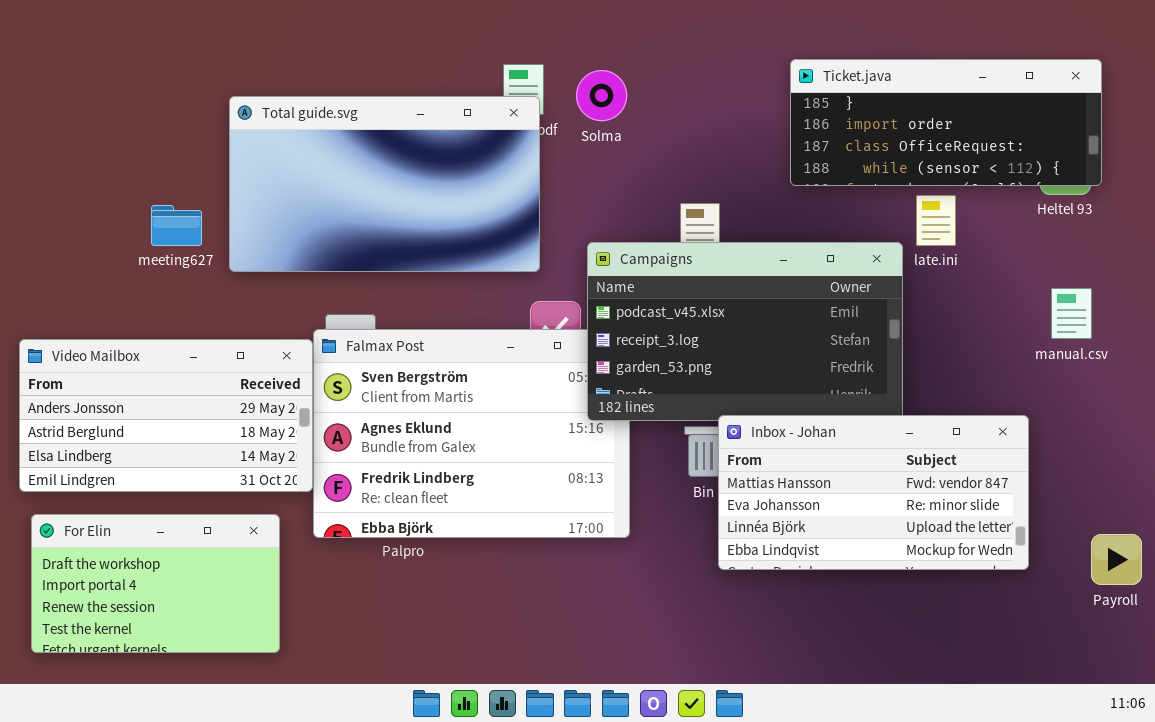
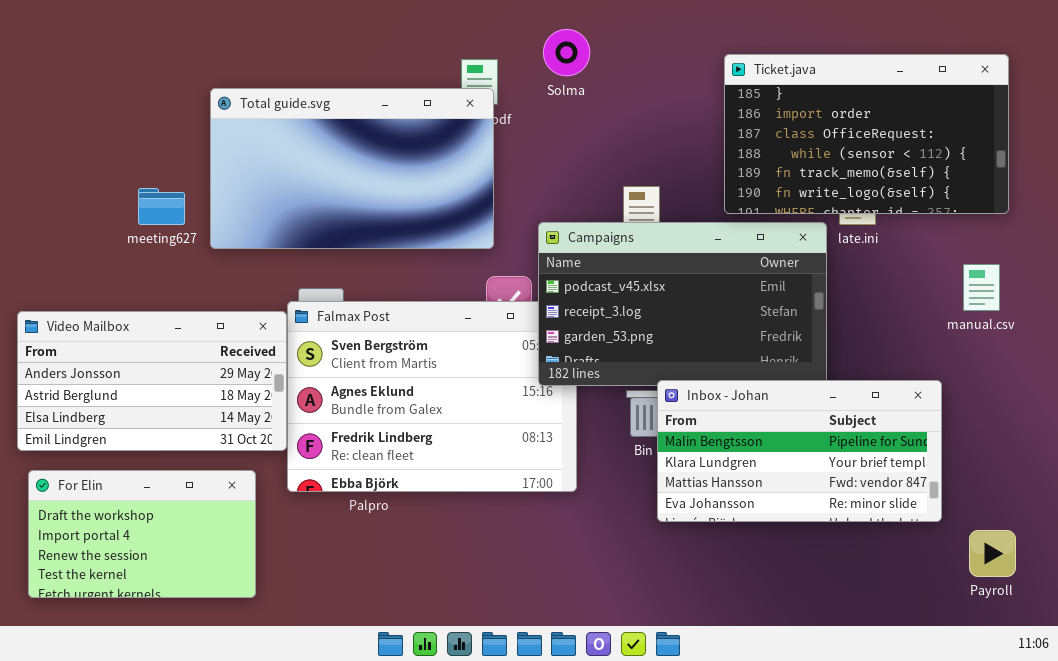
Ticket.java: [790,59,1102,186] -> [724,54,1009,214], resized
Solma: [576,70,627,121] -> [543,29,590,76], moved
Inbox - Johan: [718,415,1029,570] -> [657,380,942,522], scrolled up 2 rows
Payroll: [1091,534,1142,585] -> [969,530,1016,577], moved

